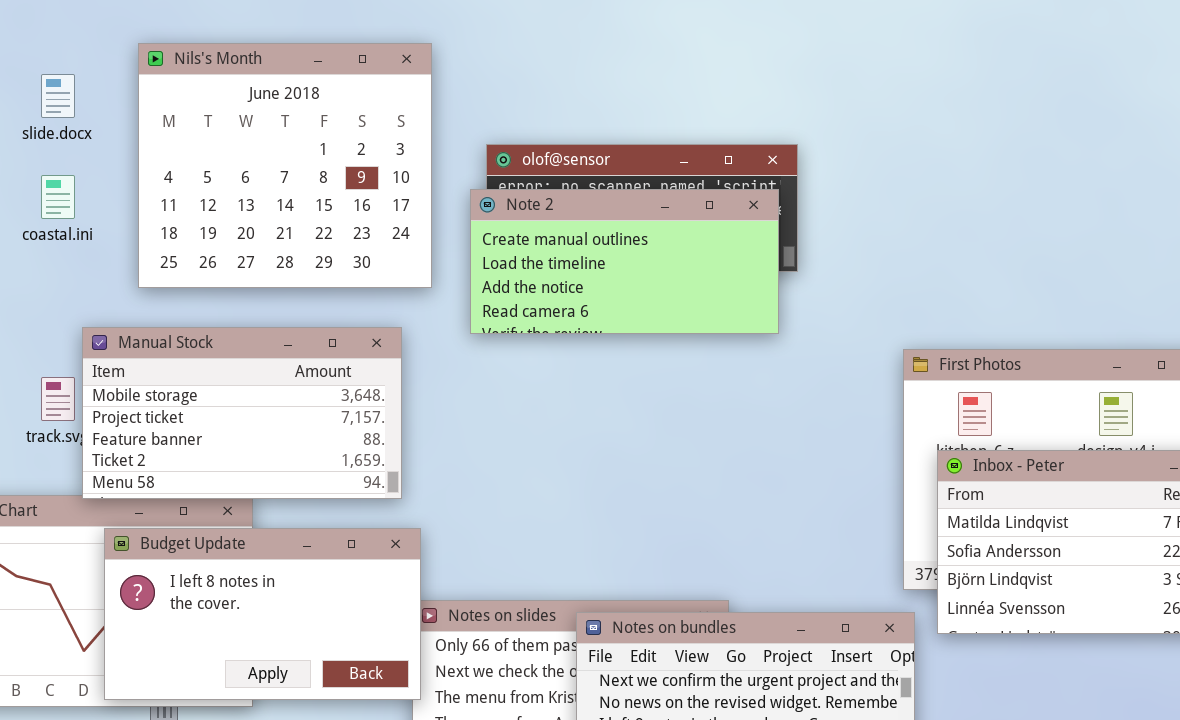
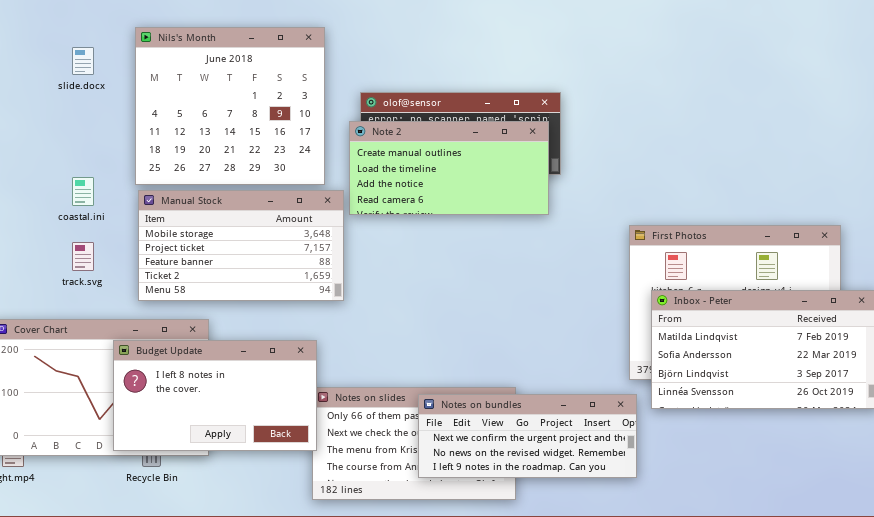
coastal.ini: [41,175,75,219] -> [72,177,94,206], moved
Manual Stock: [82,327,402,499] -> [138,190,344,301], moved

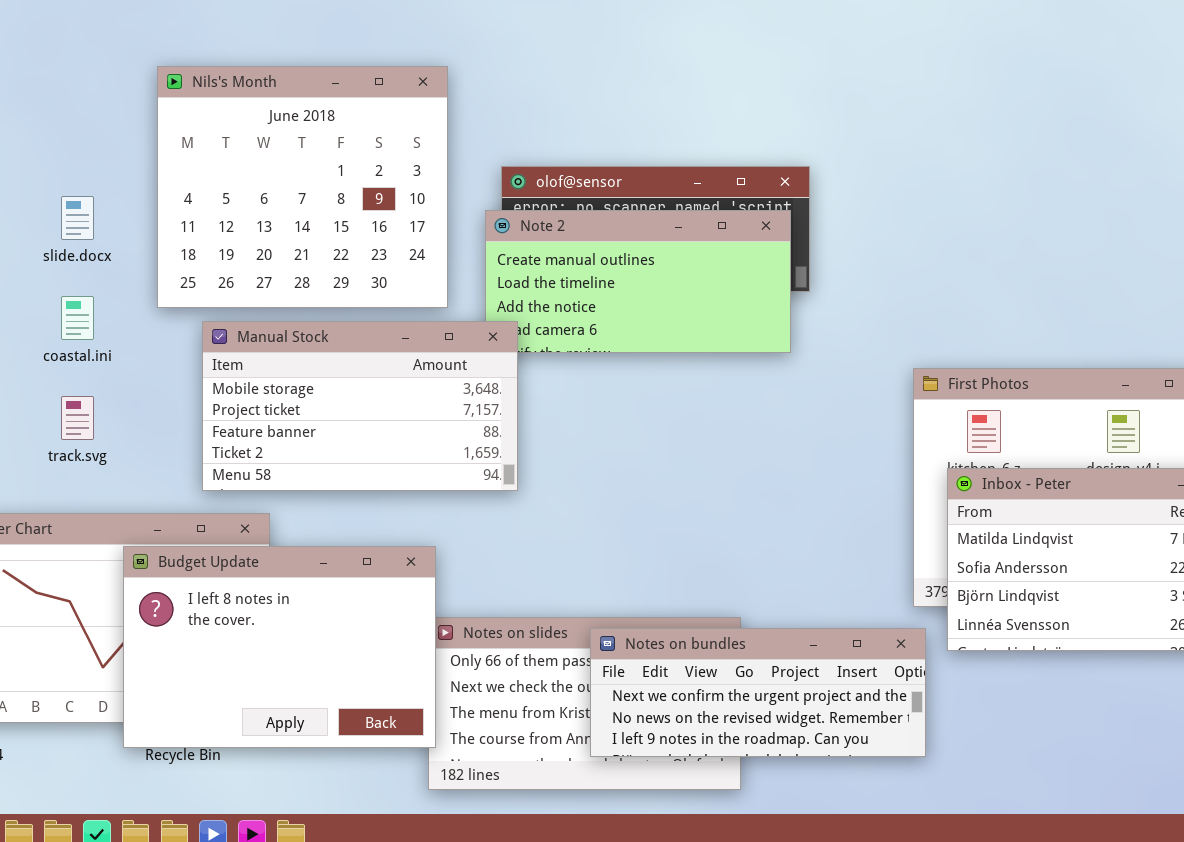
slide.docx: [72,47,94,75] -> [61,196,94,240], moved
Manual Stock: [138,190,344,301] -> [202,321,518,491], moved
Budget Update: [113,340,317,451] -> [123,546,436,748], resized

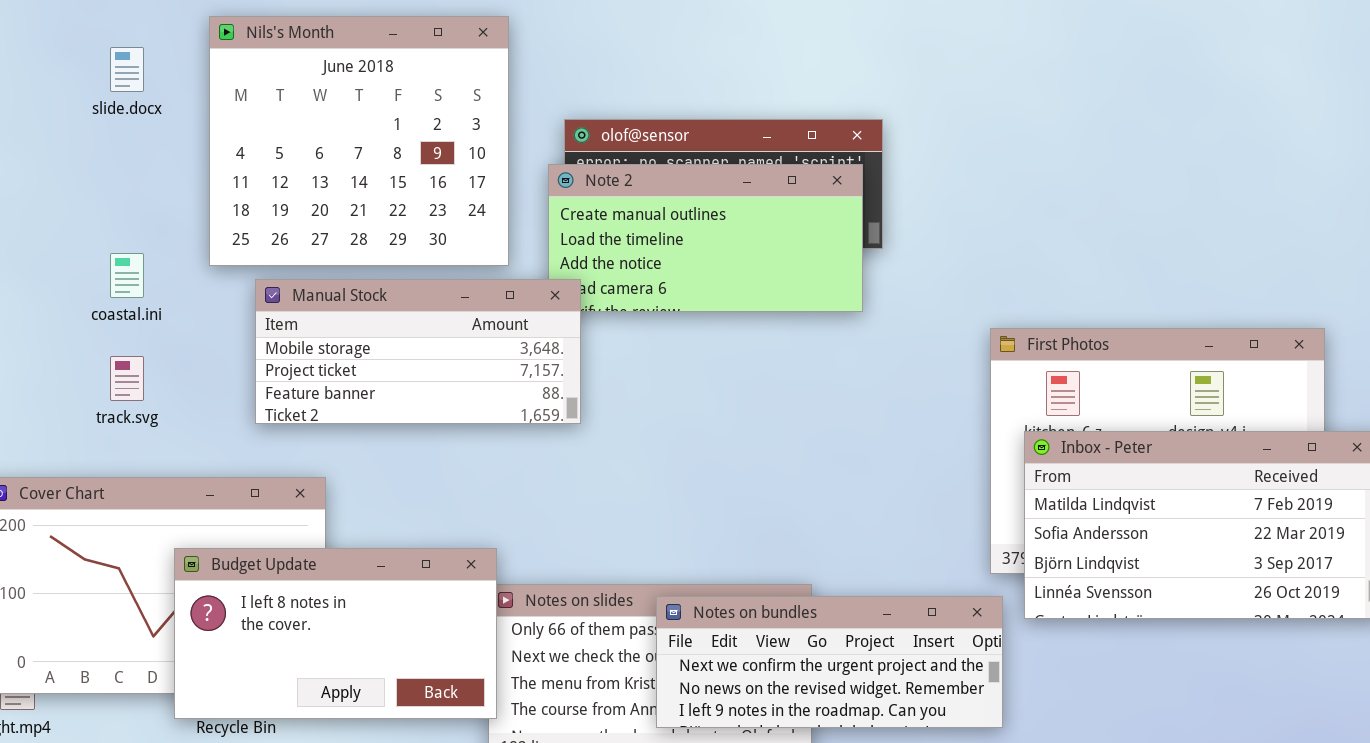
slide.docx: [61,196,94,240] -> [110,47,144,92], moved
Manual Stock: [202,321,518,491] -> [255,279,581,424], resized
Budget Update: [123,546,436,748] -> [174,548,497,719], resized

